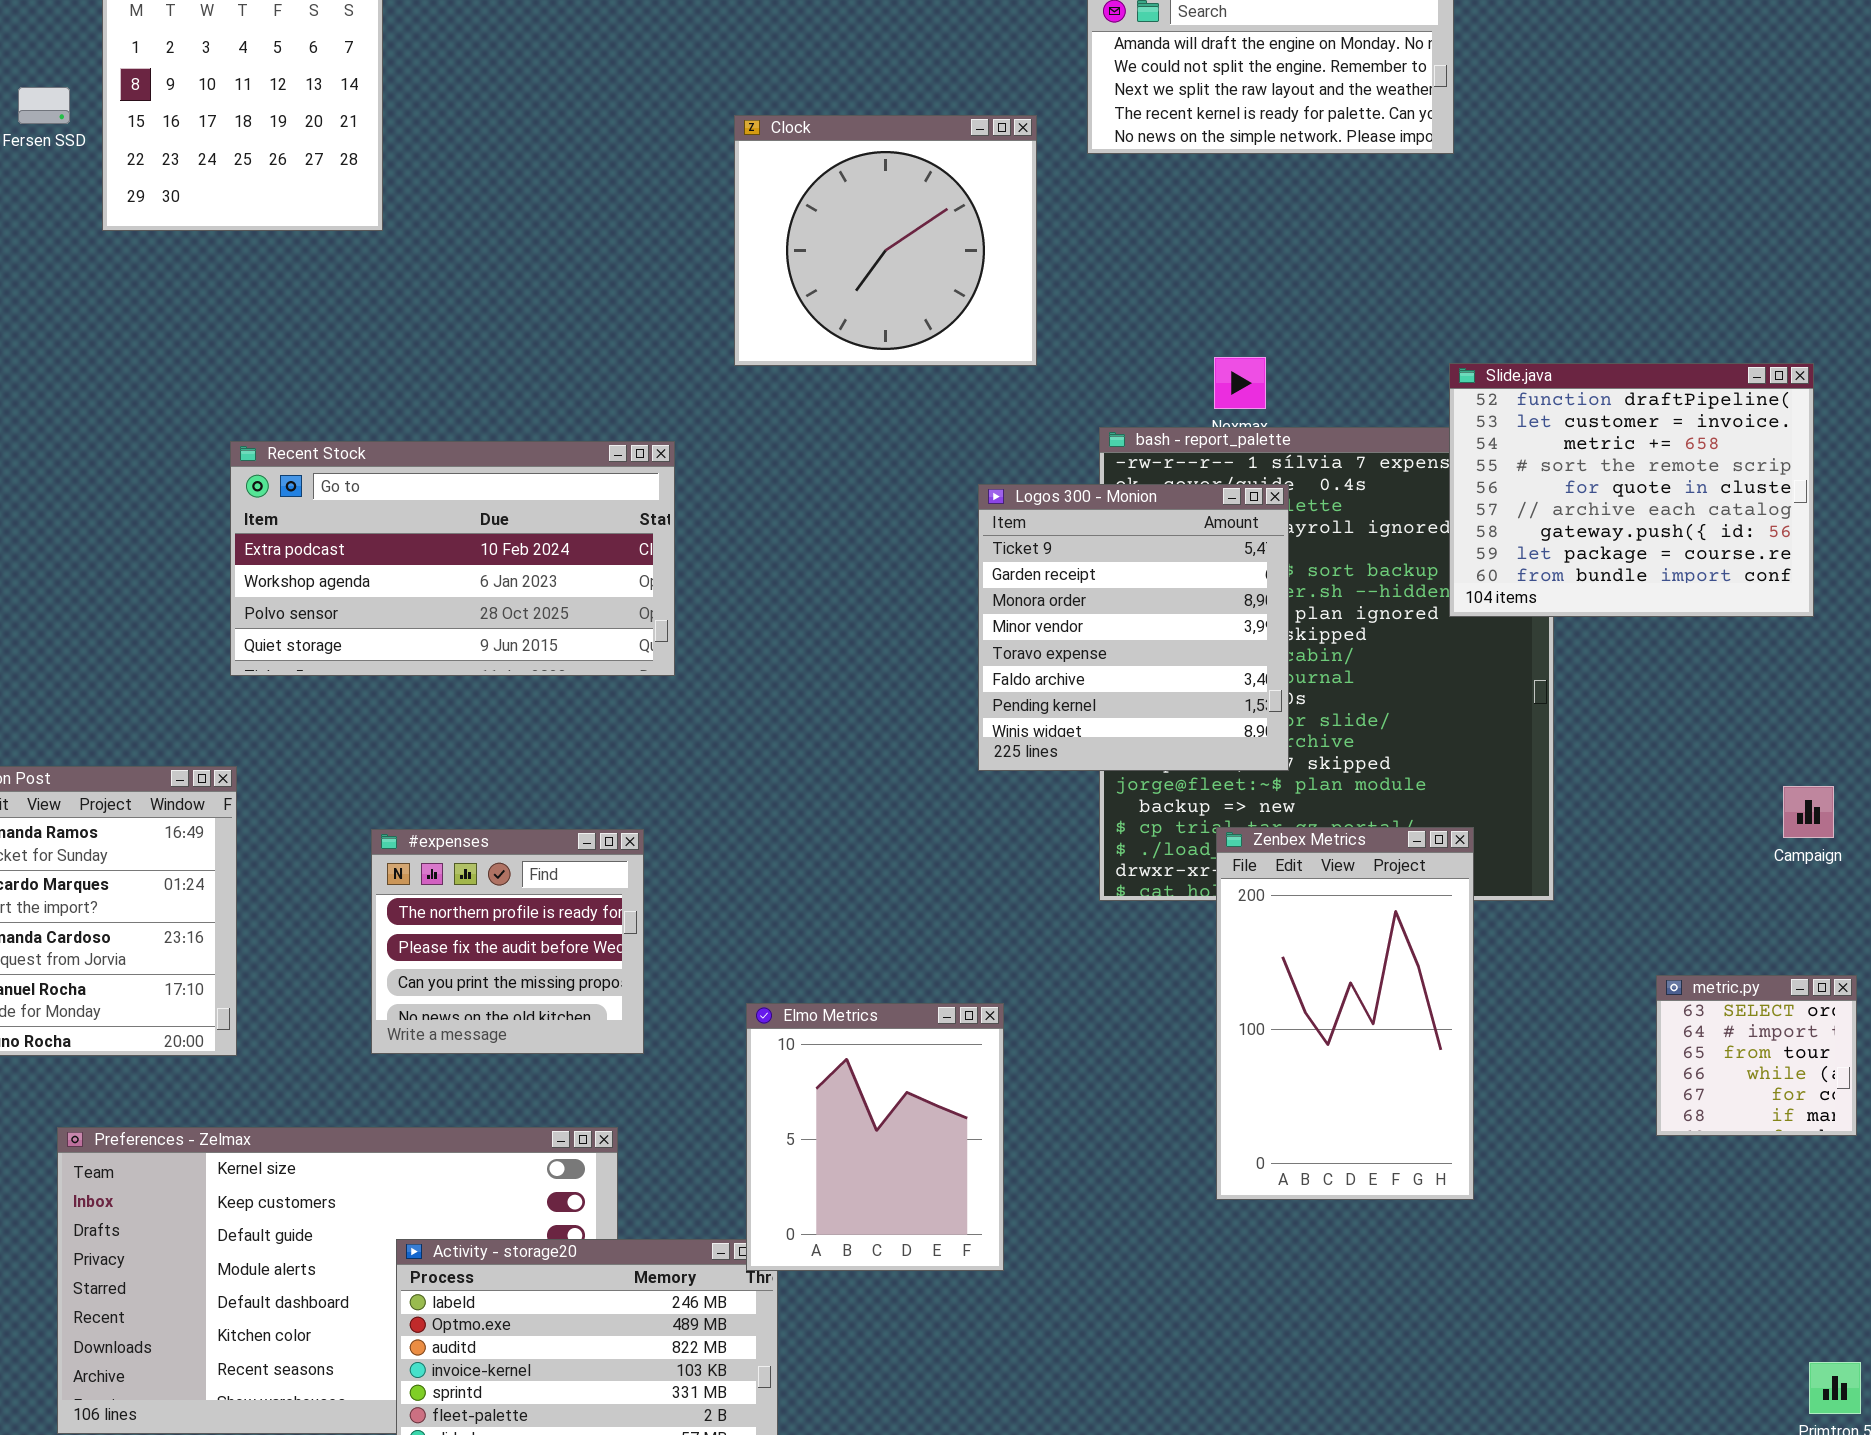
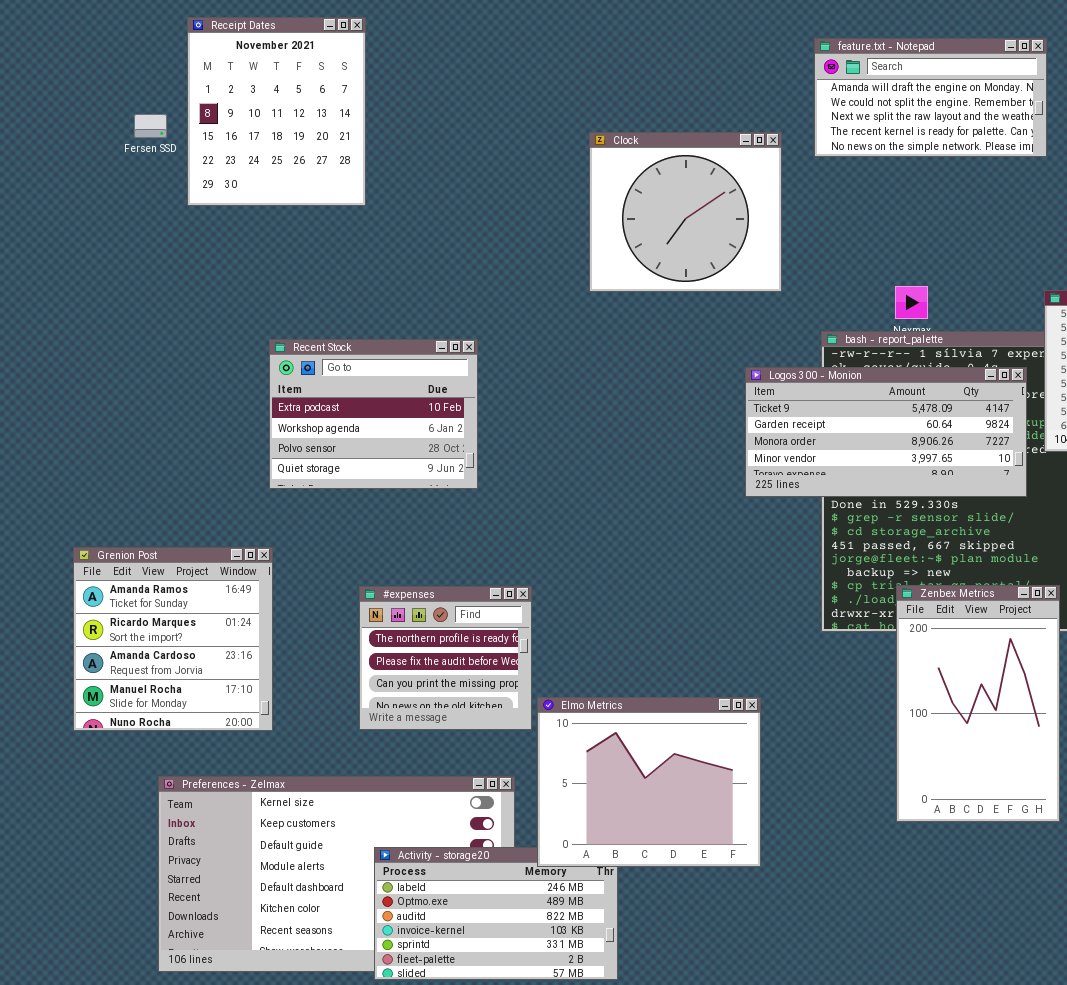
Recent Stock: [230,441,675,676] -> [269,339,478,489], resized
Logos 300 - Monion: [978,484,1289,771] -> [745,367,1027,497], resized
Elmo Metrics: [746,1003,1004,1271] -> [537,697,761,867], resized

